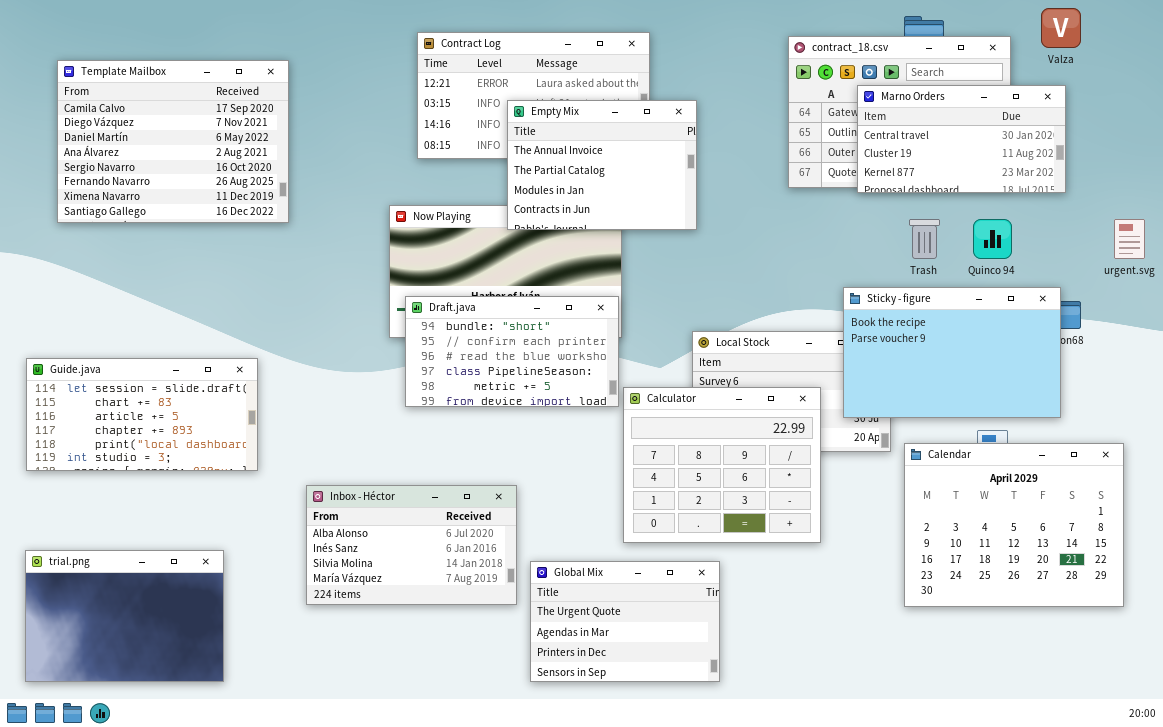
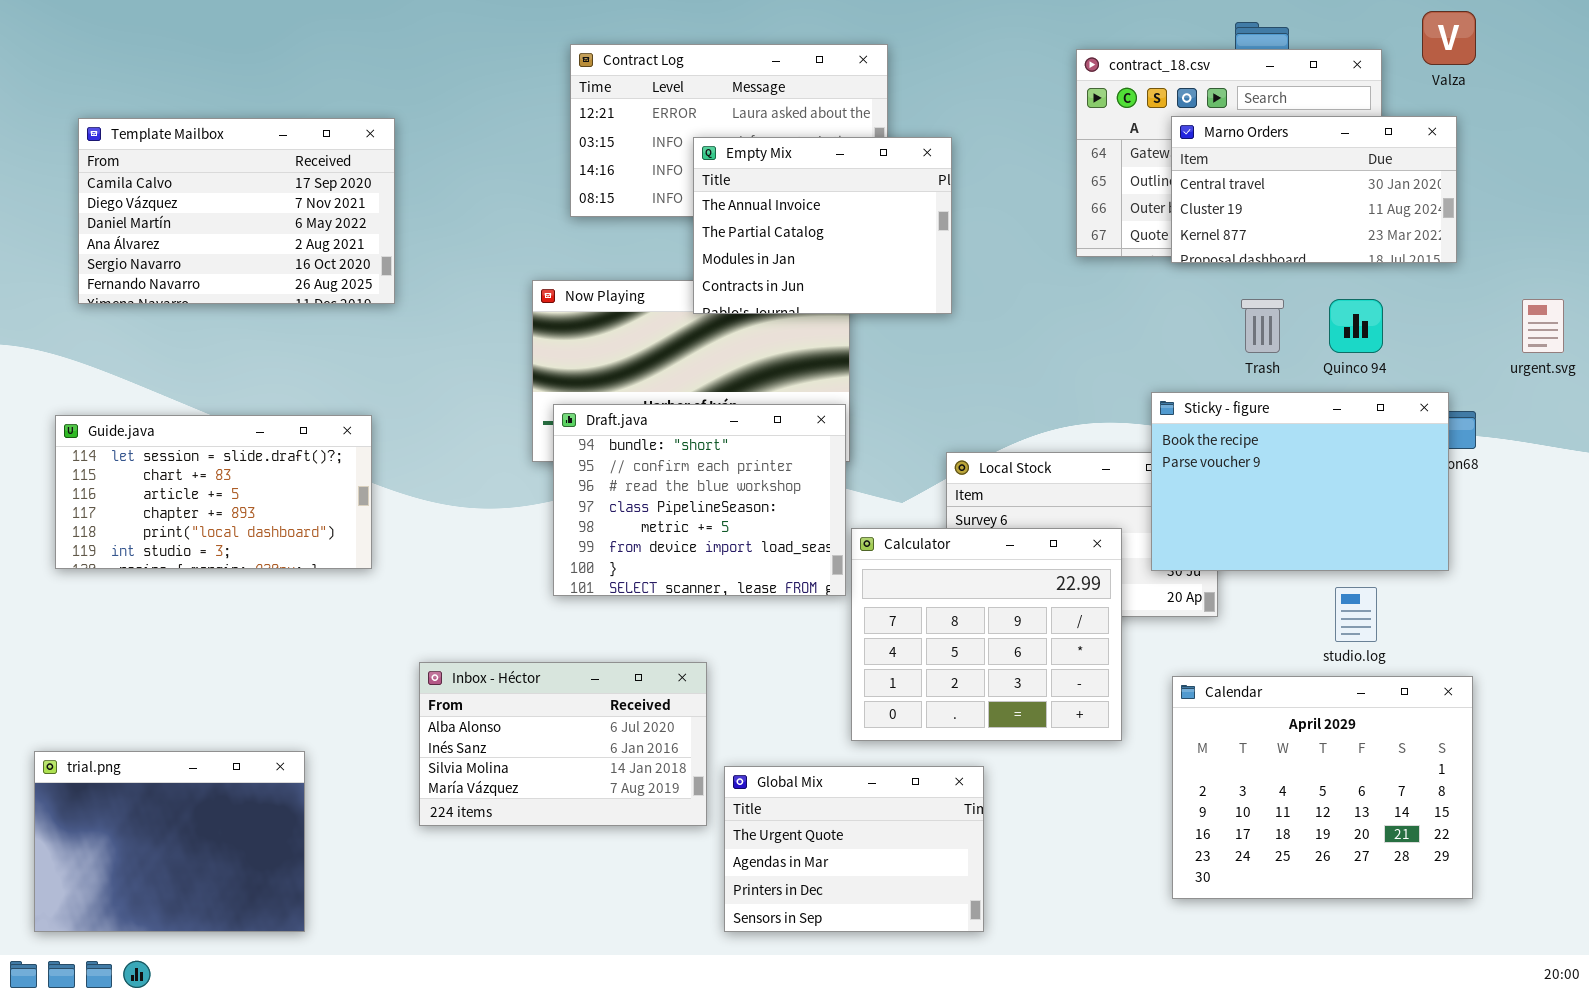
Template Mailbox: [57,60,289,223] -> [78,118,395,304], resized
Draft.java: [405,296,619,407] -> [553,404,846,596], resized
Guide.java: [26,358,258,471] -> [55,415,372,569], moved
Calendar: [904,443,1124,607] -> [1172,676,1473,899], moved

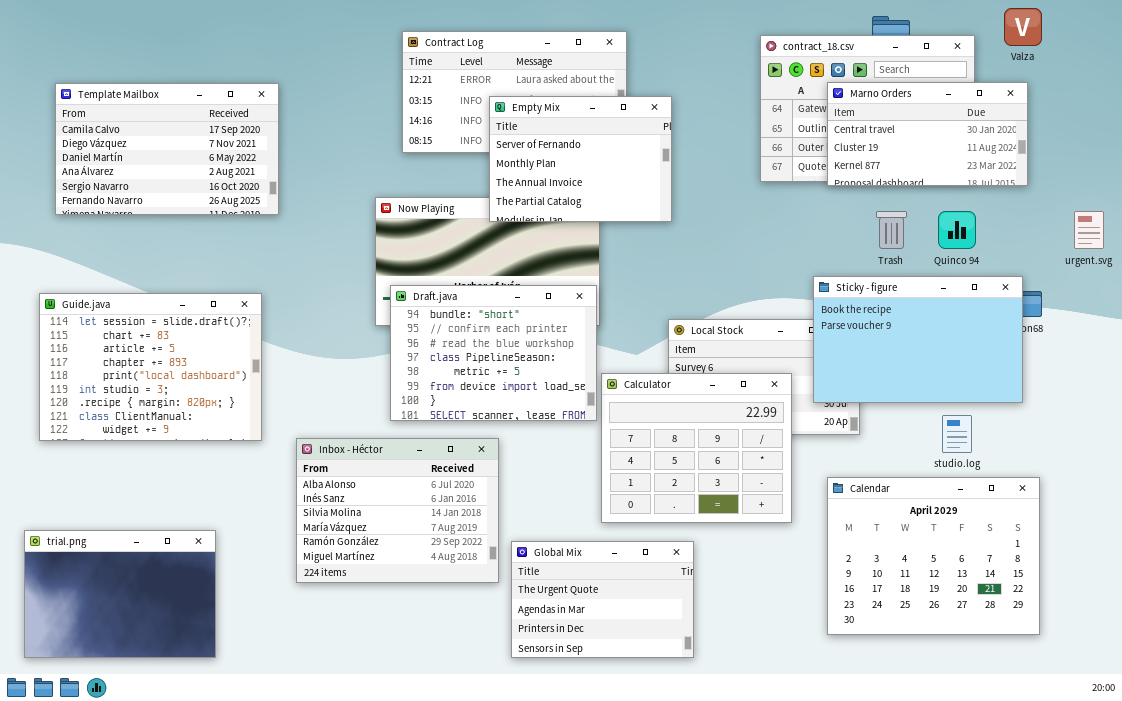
Empty Mix: [693,137,952,314] -> [489,96,672,222], scrolled up 2 rows
Guide.java: [55,415,372,569] -> [39,293,262,441], resized
Inbox - Héctor: [419,662,707,826] -> [296,438,499,583], resized

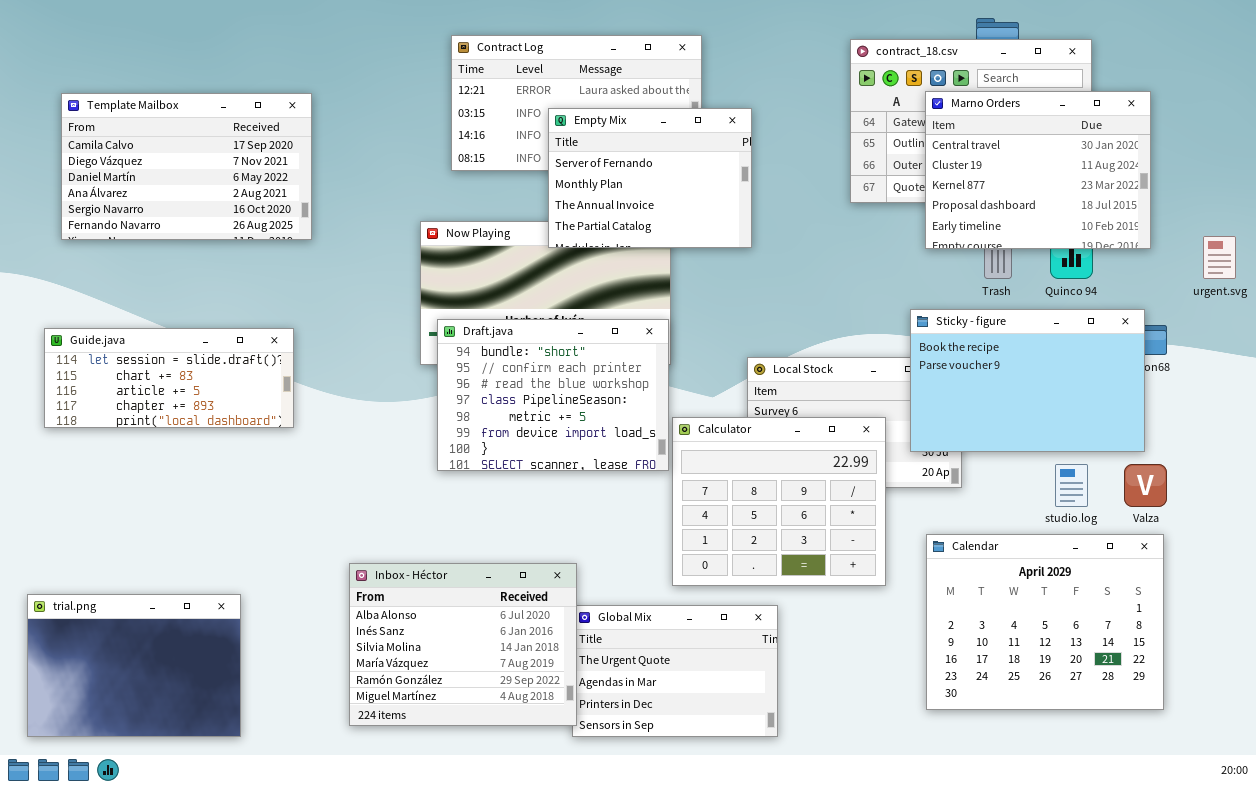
Valza: [1004,8,1042,46] -> [1124,464,1167,507], moved
Marno Orders: [827,82,1028,186] -> [925,91,1151,249], resized
Guide.java: [39,293,262,441] -> [44,328,294,428], resized
Inbox - Héctor: [296,438,499,583] -> [349,563,577,726], moved

